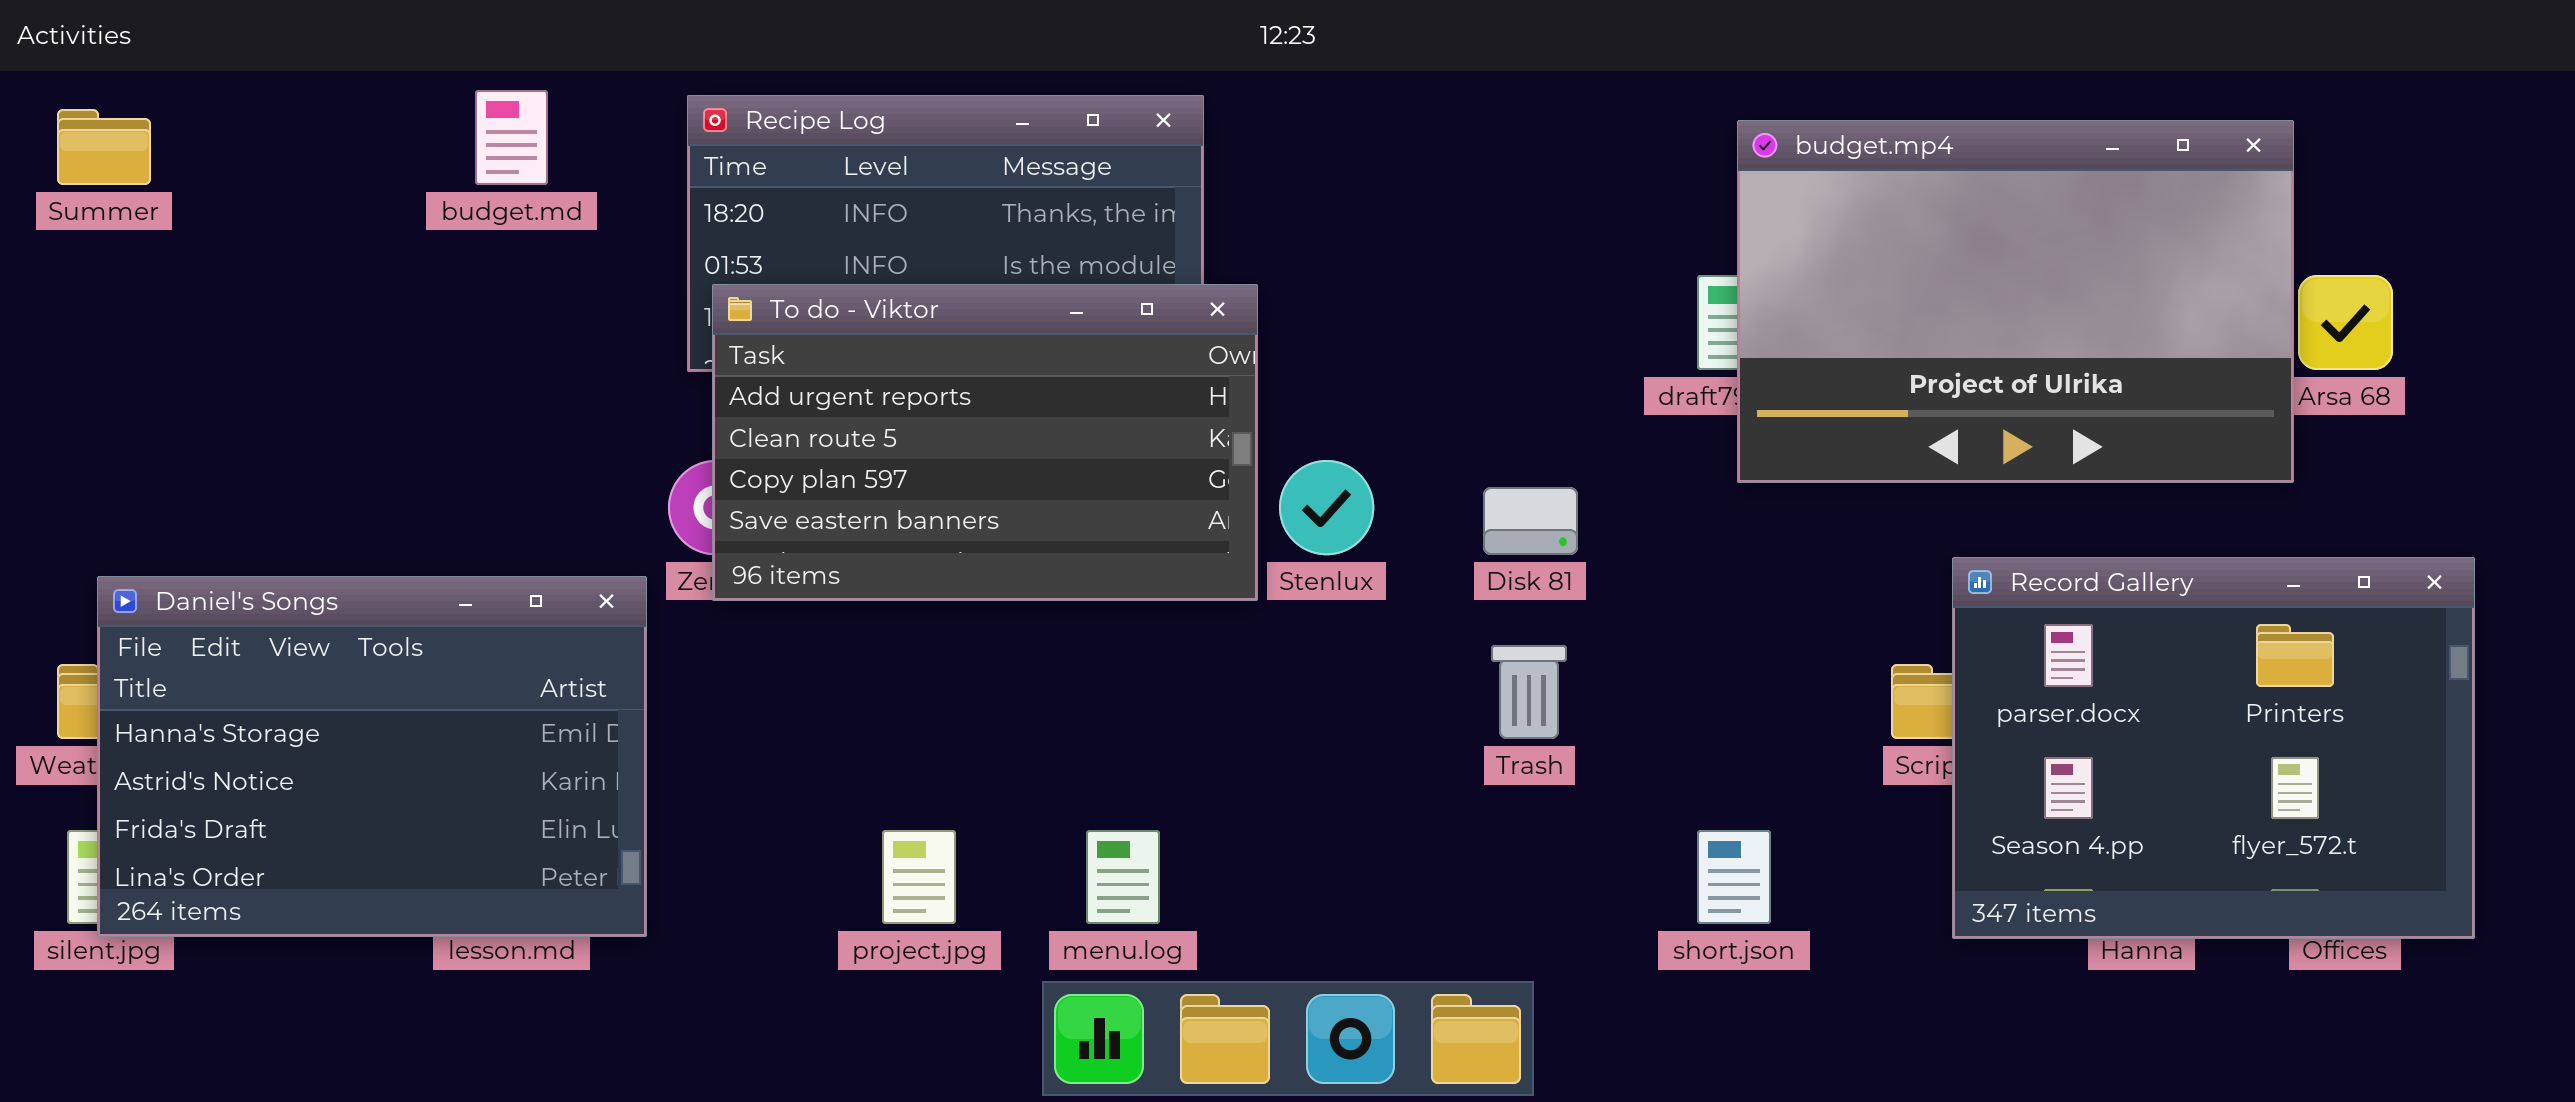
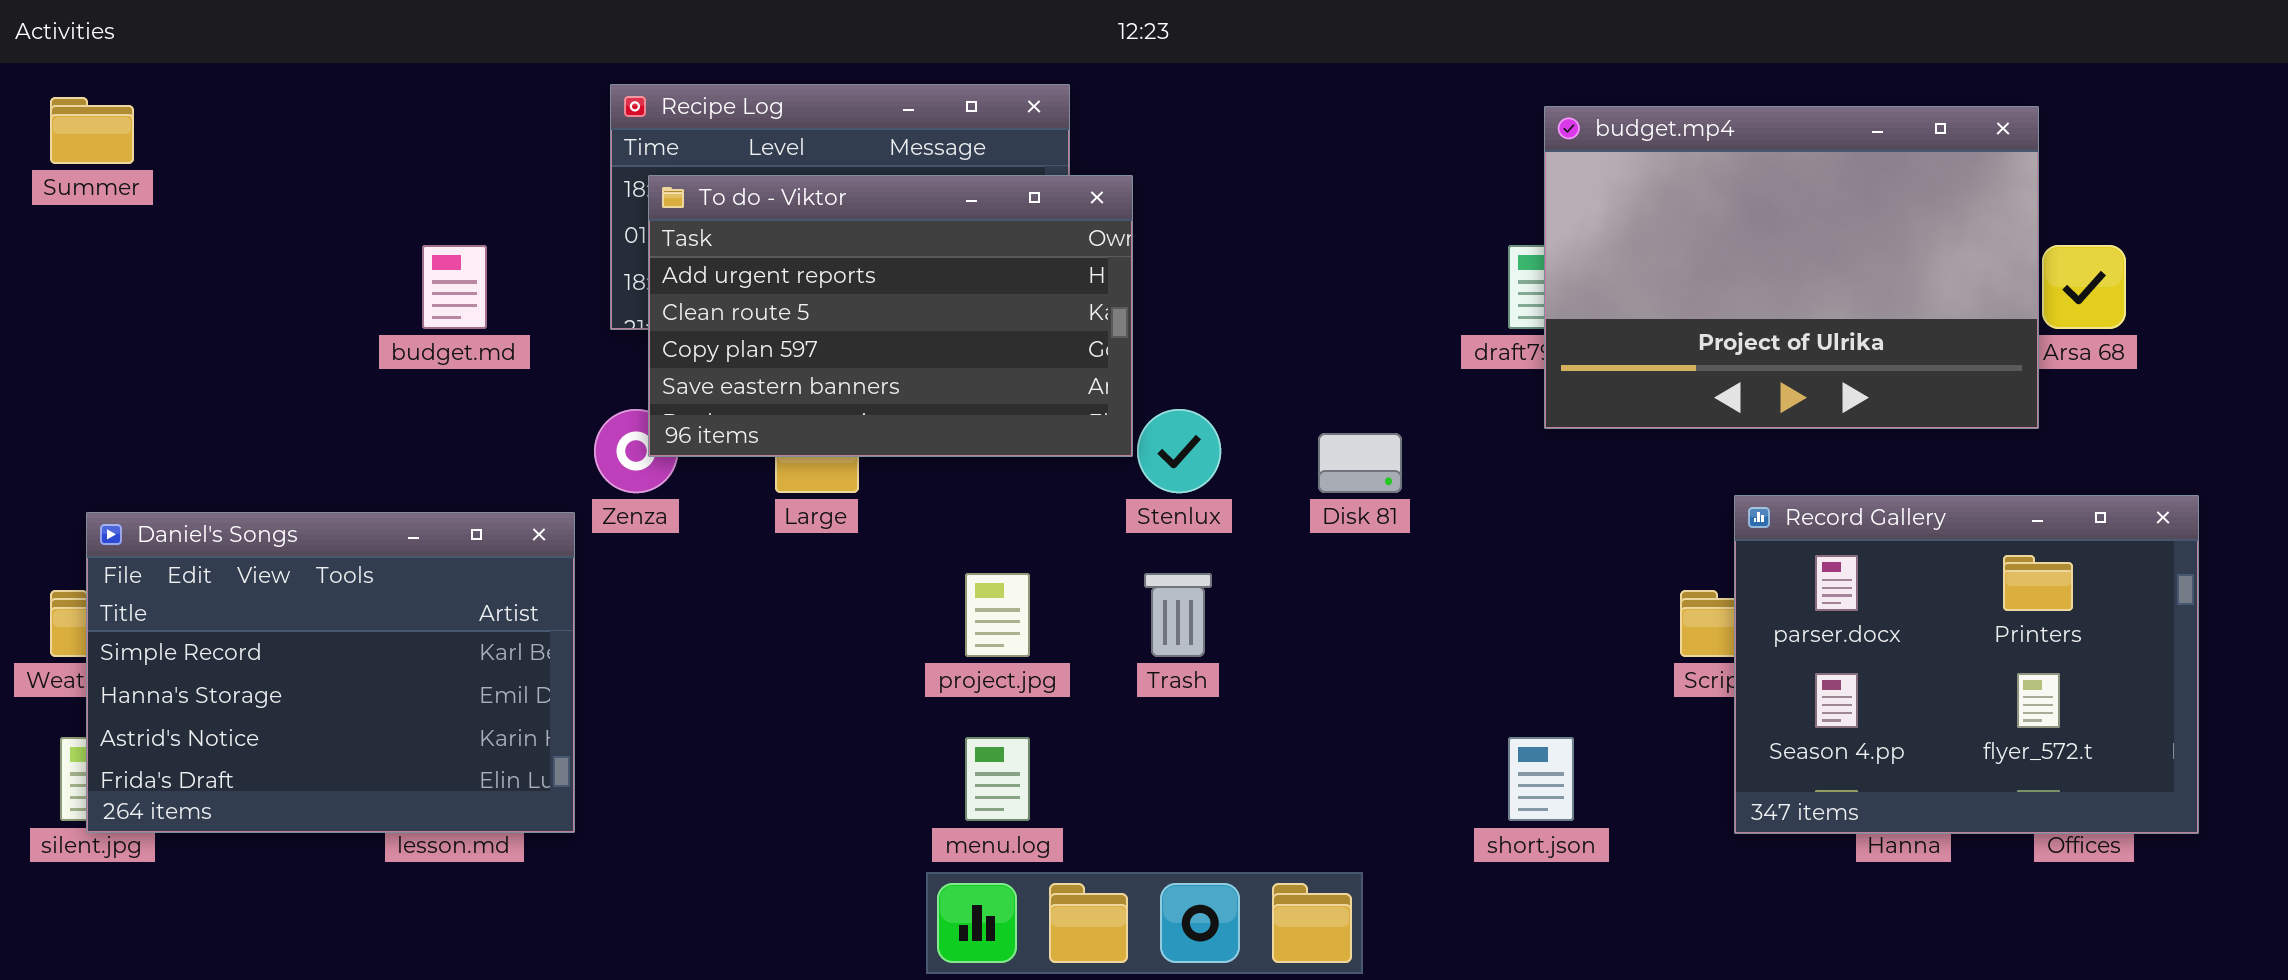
budget.md: [475,90,548,185] -> [422,245,487,329], moved
To do - Viktor: [712,284,1258,601] -> [648,175,1133,457], moved
Daniel's Songs: [97,576,647,937] -> [86,512,575,833], scrolled up 1 row
Trash: [1491,645,1567,739] -> [1144,573,1212,657], moved
project.jpg: [882,830,956,924] -> [965,573,1030,657], moved

